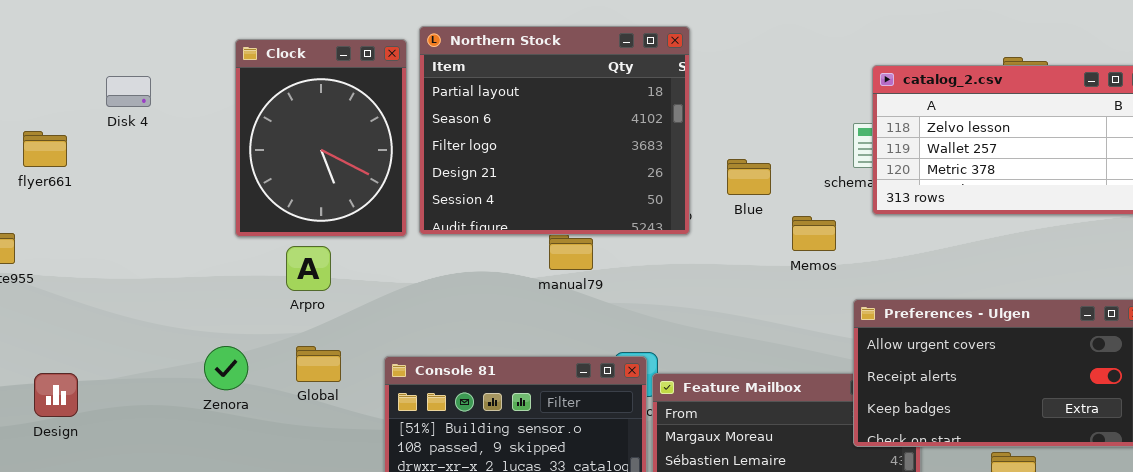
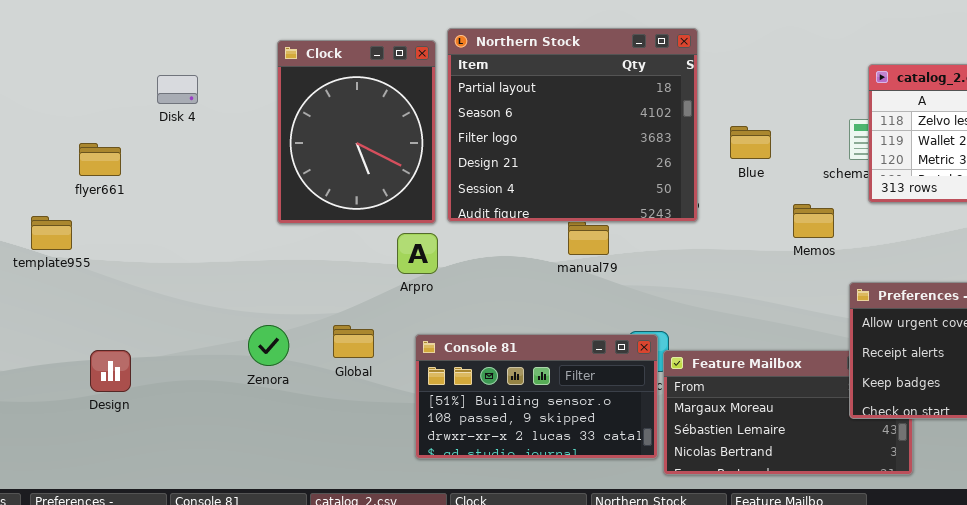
flyer661: [23,131,67,167] -> [79,143,121,176], moved
Blue: [727,159,771,195] -> [730,126,771,159], moved
Arpro: [286,246,331,291] -> [397,233,438,274], moved

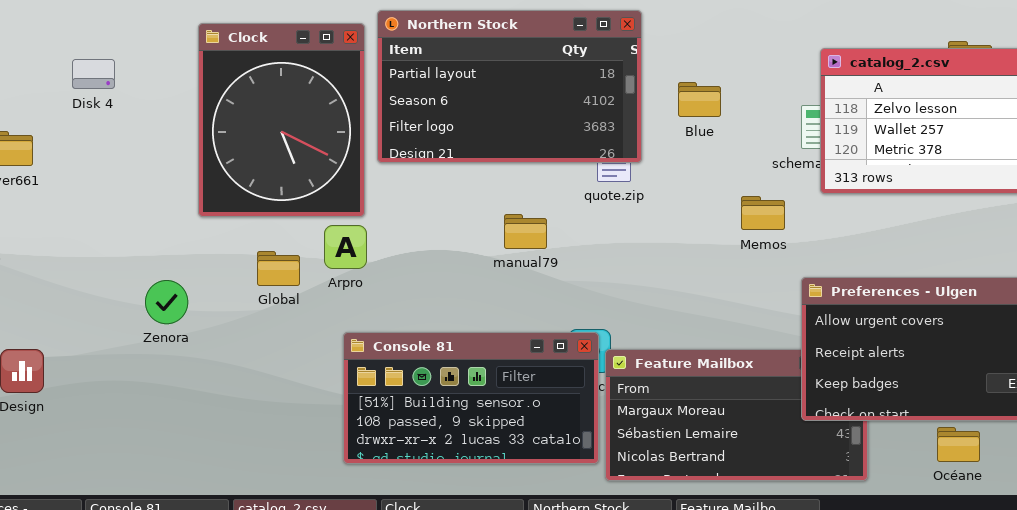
Northern Stock: [447,28,698,222] -> [377,10,642,163], resized
Blue: [730,126,771,159] -> [678,82,721,117], moved
Zenora: [248,325,289,366] -> [145,280,188,324], moved
Global: [333,325,374,358] -> [257,251,300,286], moved

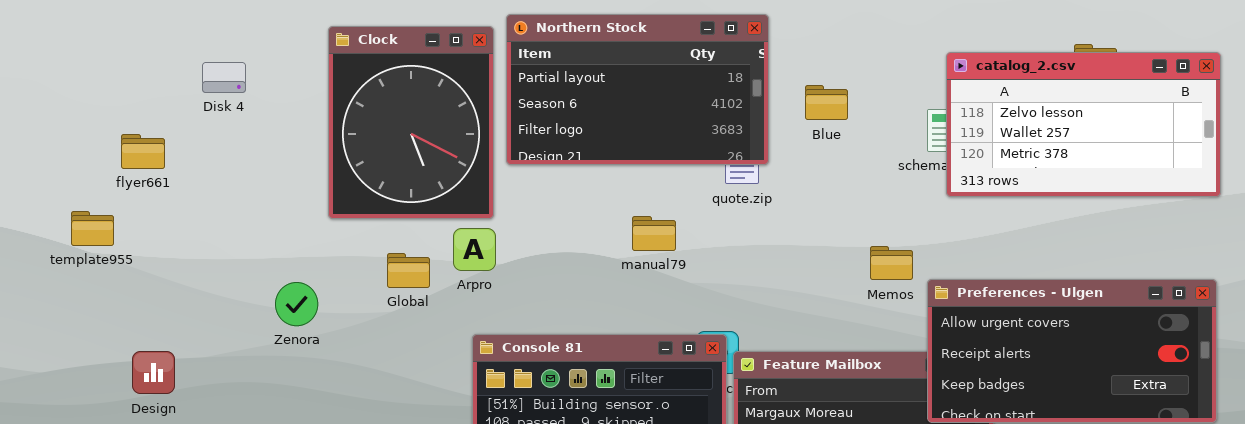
Memos: [741,196,785,230] -> [870,246,913,280], moved

